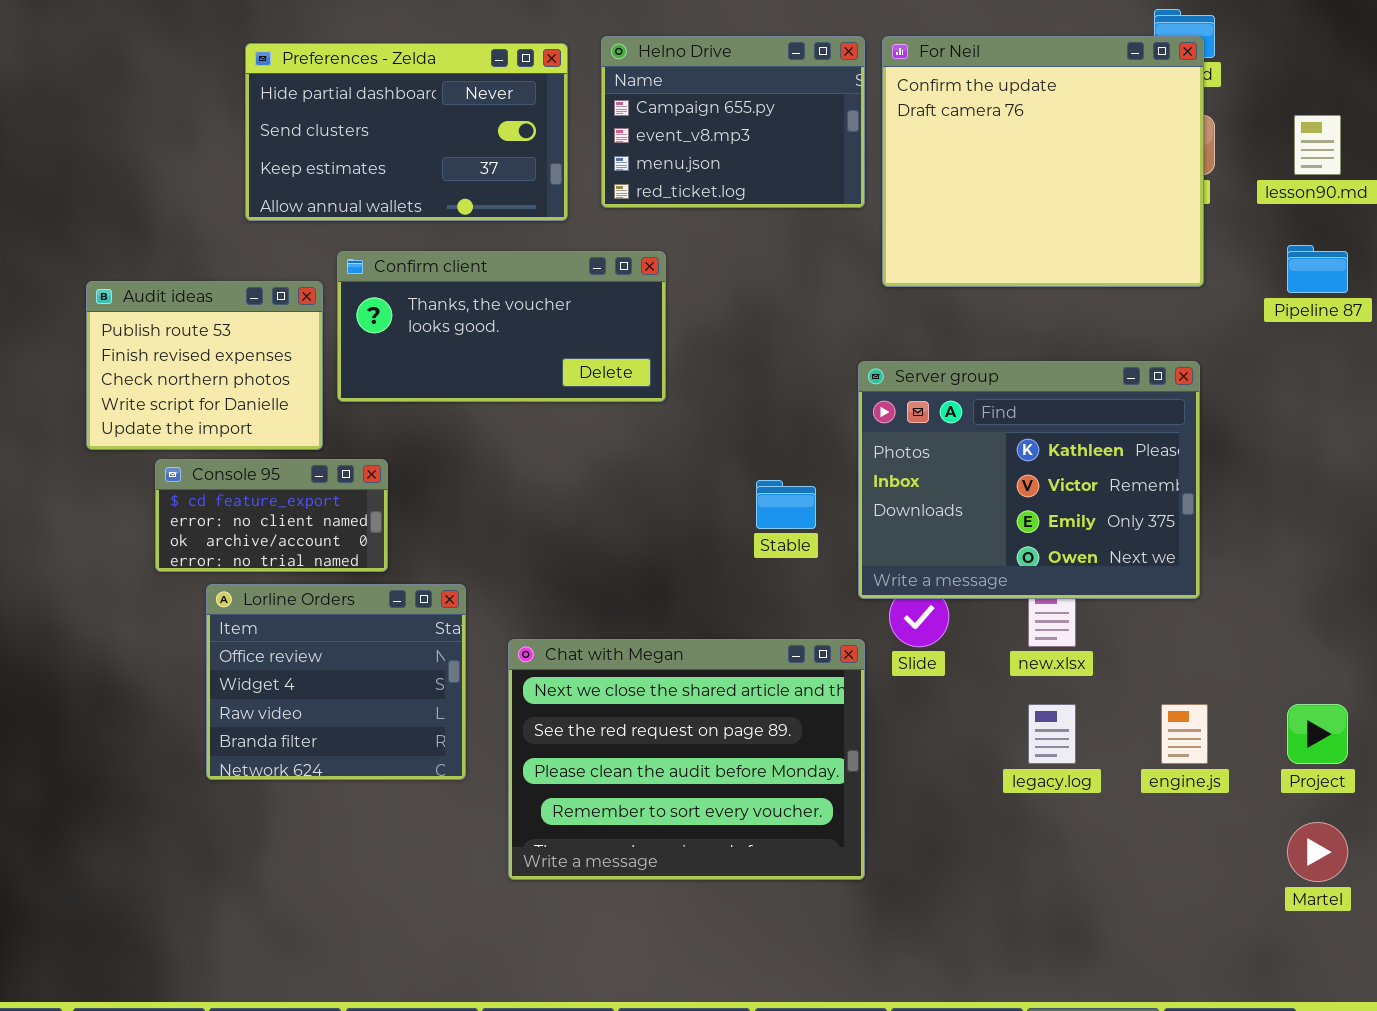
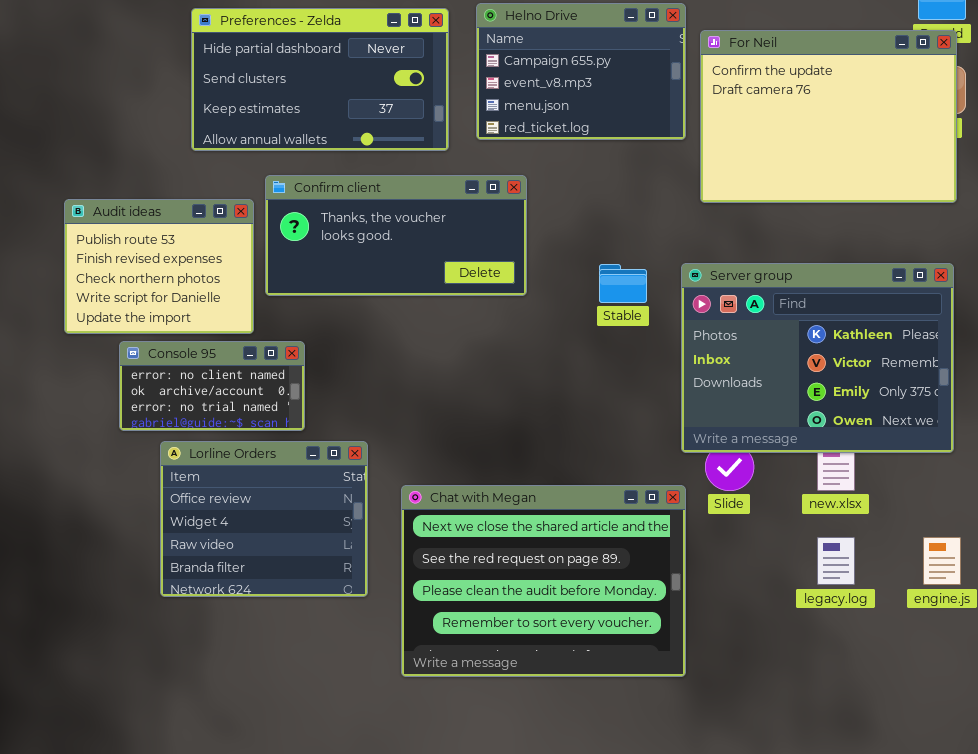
For Neil: [882,36,1204,287] -> [700,30,957,203], resized
Console 95: [155,459,388,572] -> [119,341,305,431], scrolled down 1 row
Stable: [756,480,816,529] -> [599,264,647,303], moved

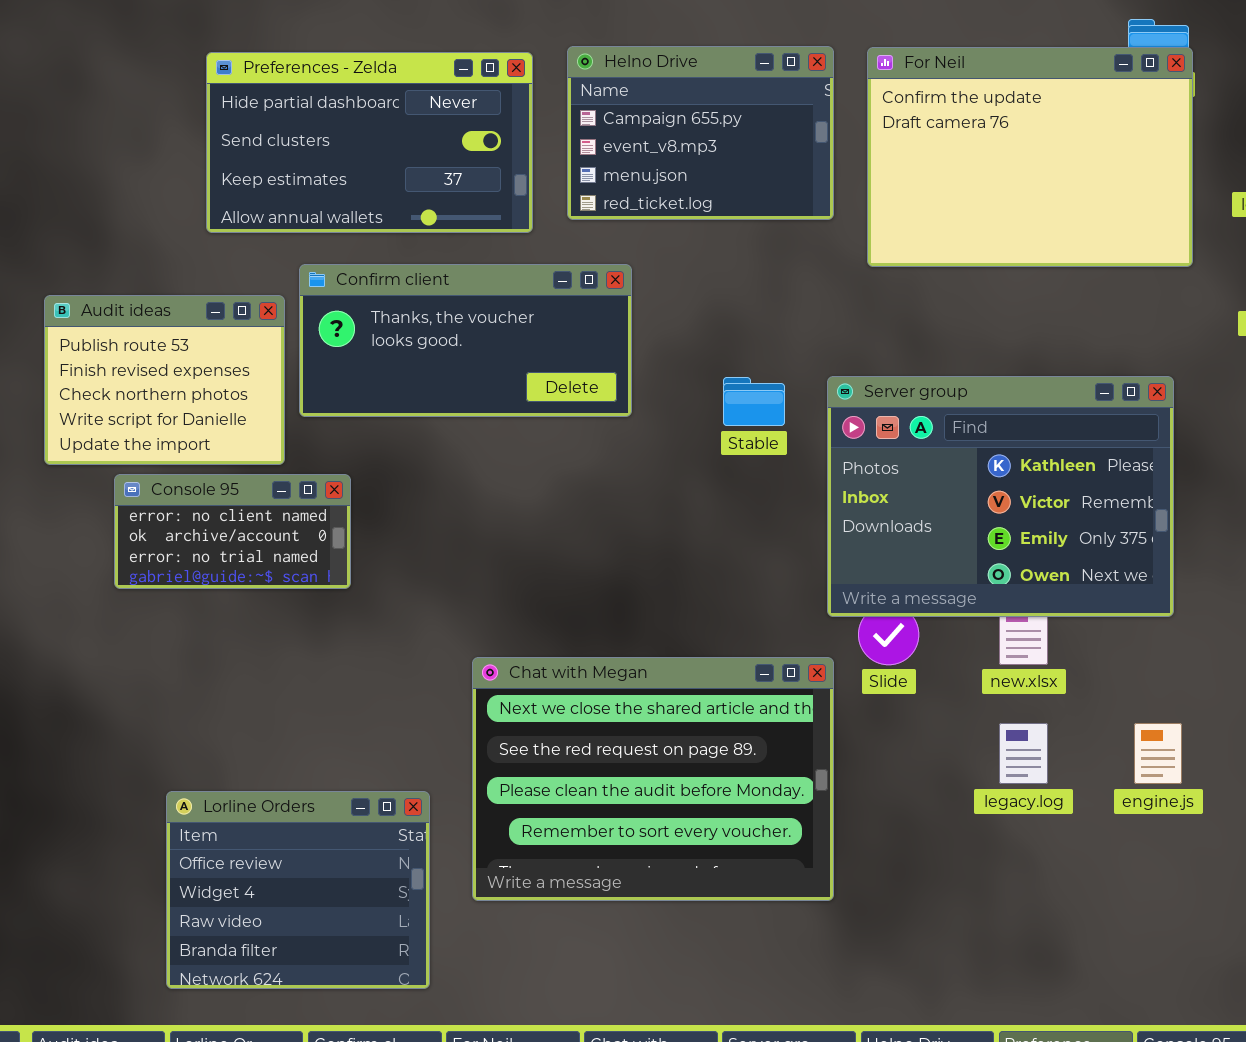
For Neil: [700,30,957,203] -> [867,47,1193,267], moved
Lorline Orders: [160,441,368,597] -> [166,791,430,989], moved

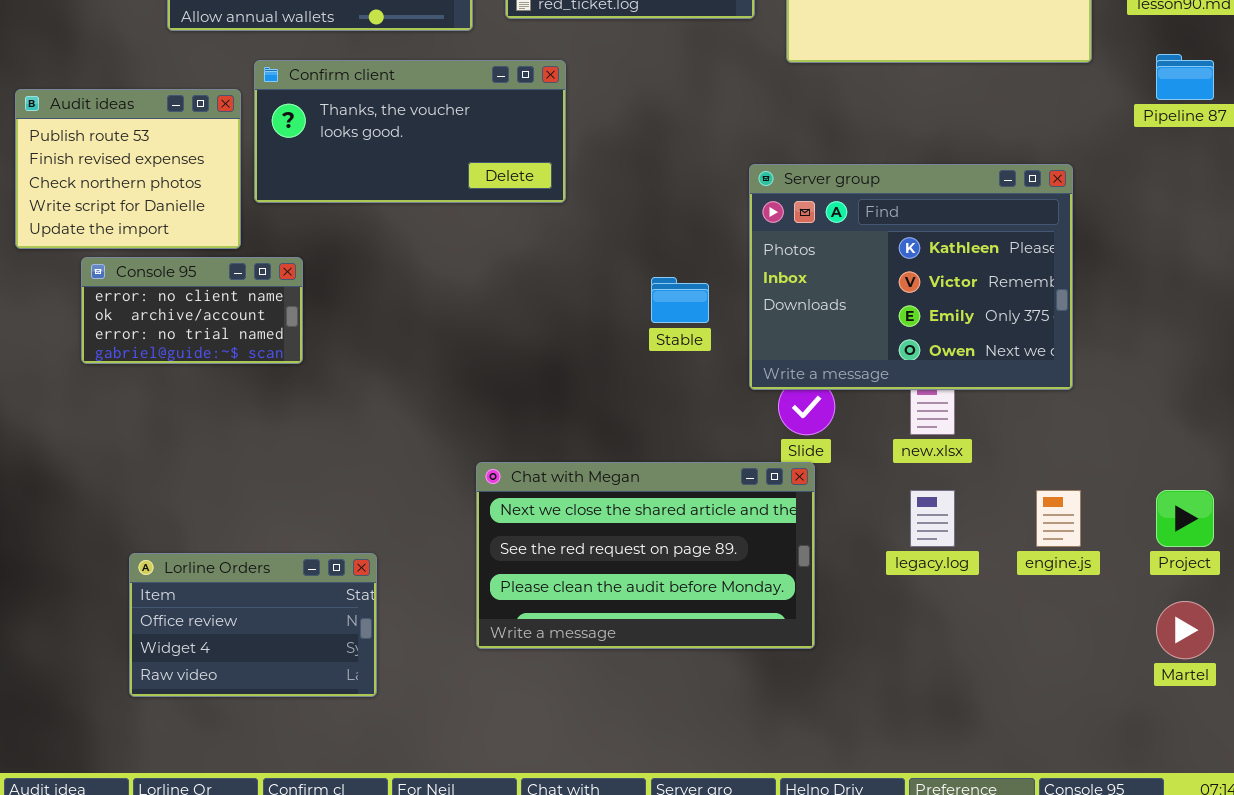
Stable: [723,377,785,426] -> [651,277,709,323], moved
Chat with Megan: [472,657,834,901] -> [476,462,815,649], moved, resized
Lorline Orders: [166,791,430,989] -> [129,553,377,697], resized

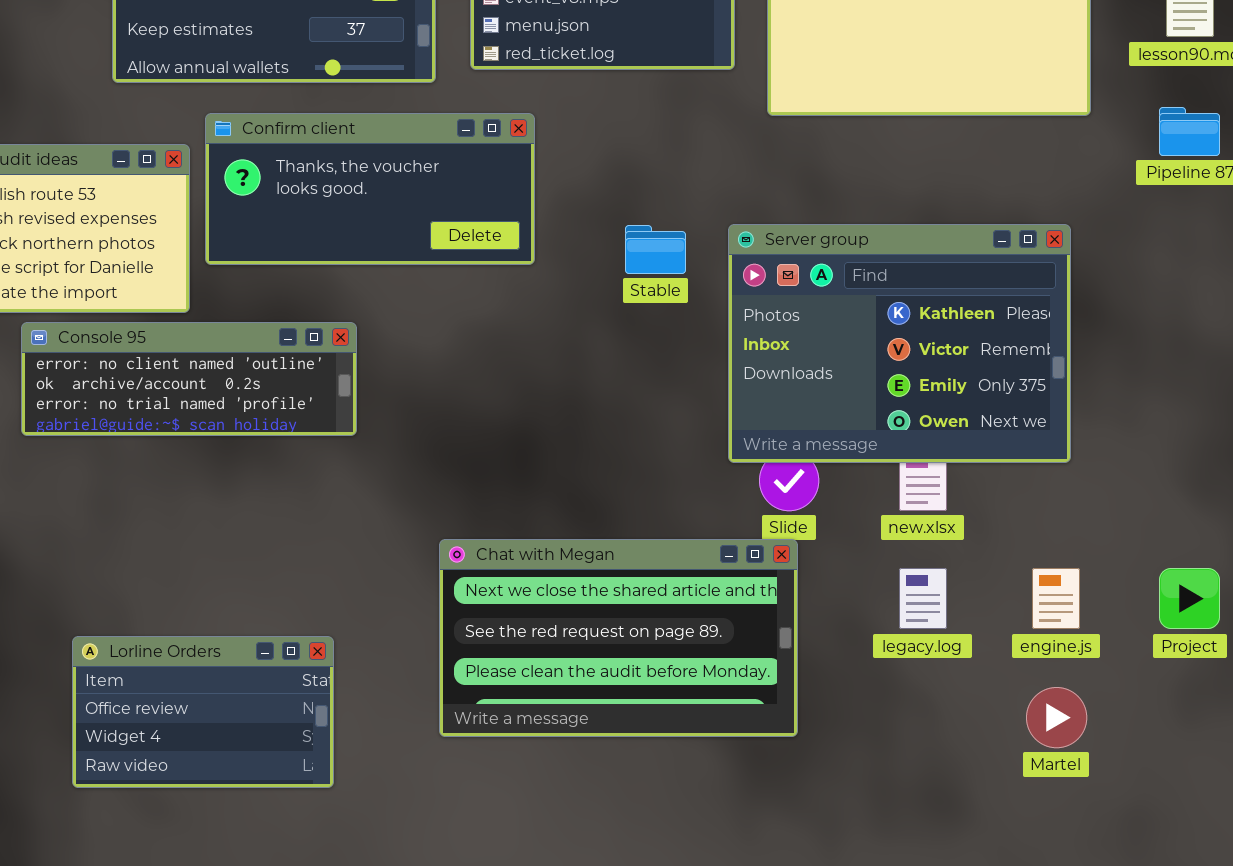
Console 95: [81,257,303,364] -> [21,322,357,436], resized
Stable: [651,277,709,323] -> [625,225,686,274], moved
Martel: [1156,601,1214,659] -> [1026,687,1087,748], moved

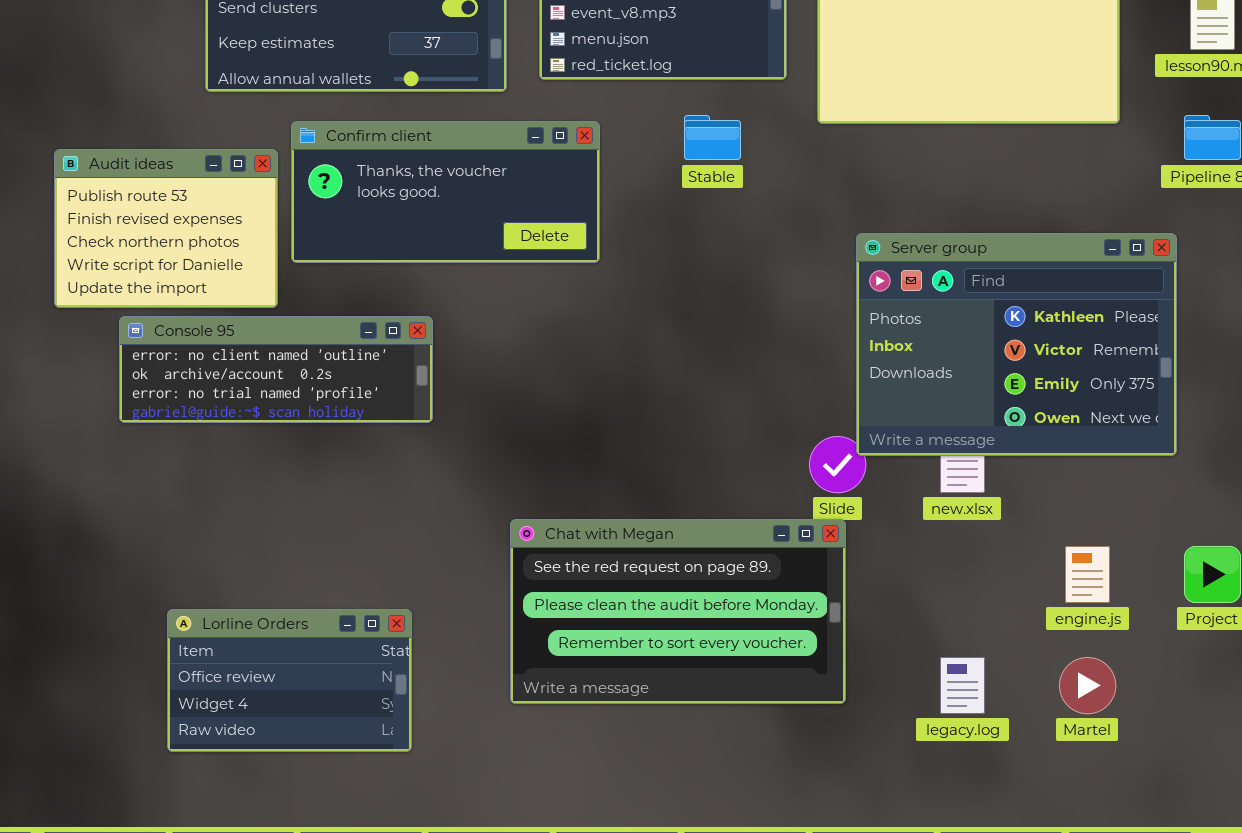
Server group: [728,224,1071,463] -> [856,233,1177,456], moved
Stable: [625,225,686,274] -> [684,115,741,160], moved
Chat with Megan: [439,539,798,737] -> [510,519,846,704], scrolled down 1 row
legacy.log: [899,568,947,629] -> [940,657,985,714], moved

